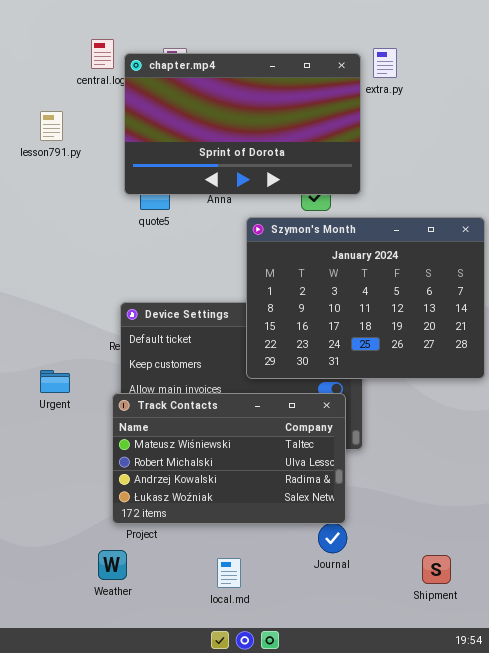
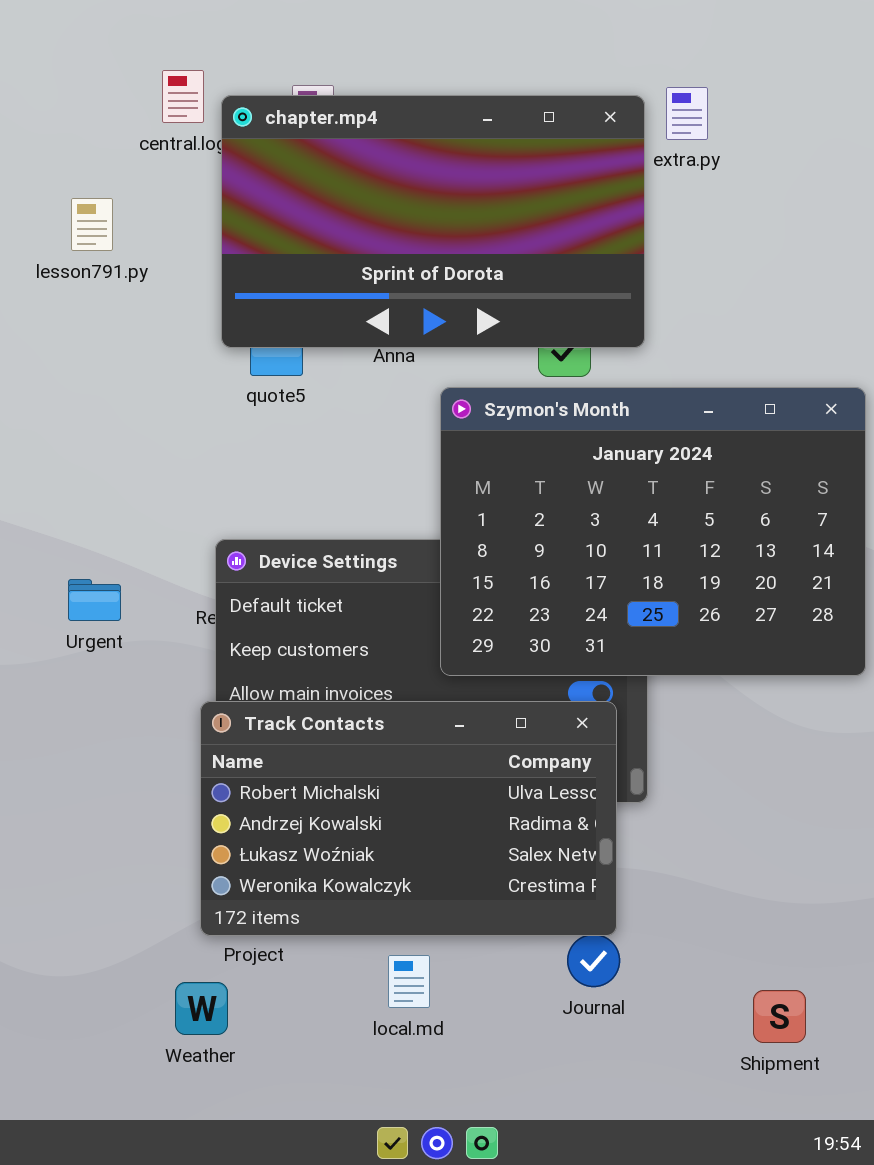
Urgent: [40,370,70,393] -> [68,579,121,621], moved
Track Contacts: [112,393,346,524] -> [200,701,617,936], scrolled down 1 row
local.md: [217,558,241,588] -> [388,955,430,1008], moved

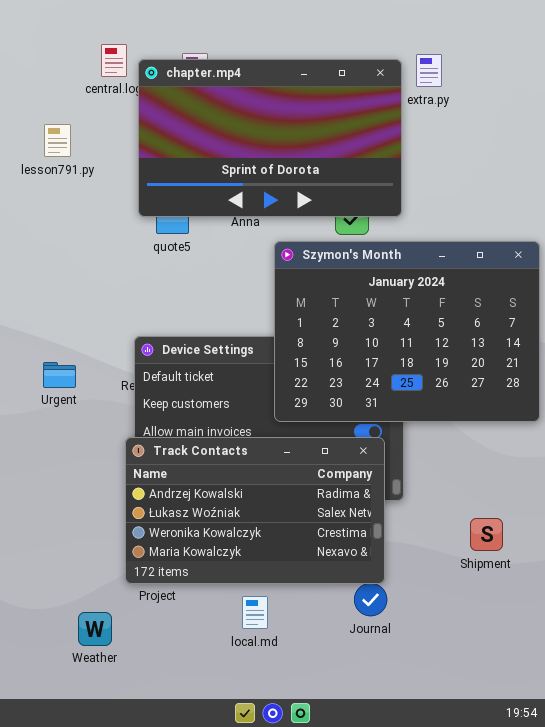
Track Contacts: [200,701,617,936] -> [125,437,385,584], scrolled down 1 row
Weather: [175,982,228,1035] -> [78,612,112,646], moved
Shipment: [753,990,806,1043] -> [470,518,503,551], moved

